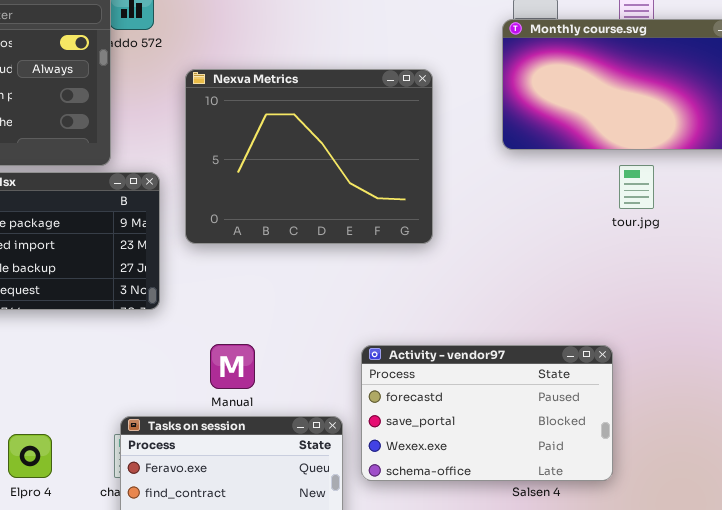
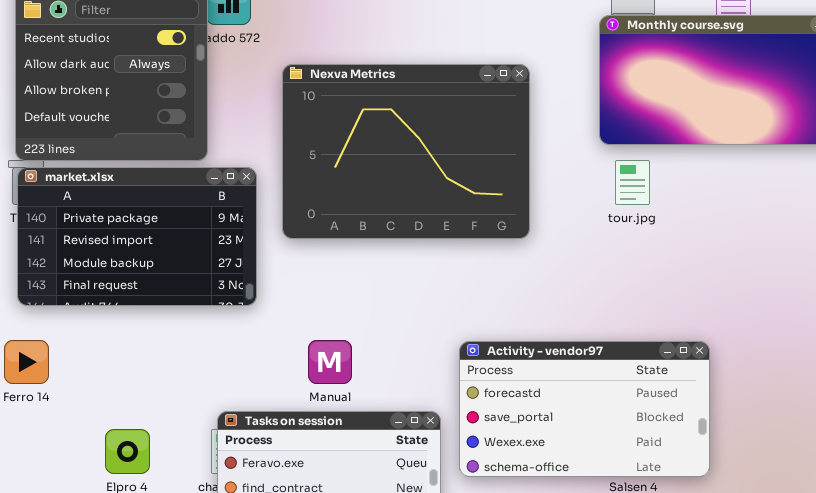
tour.jpg: [619,165,654,209] -> [615,160,650,205], moved

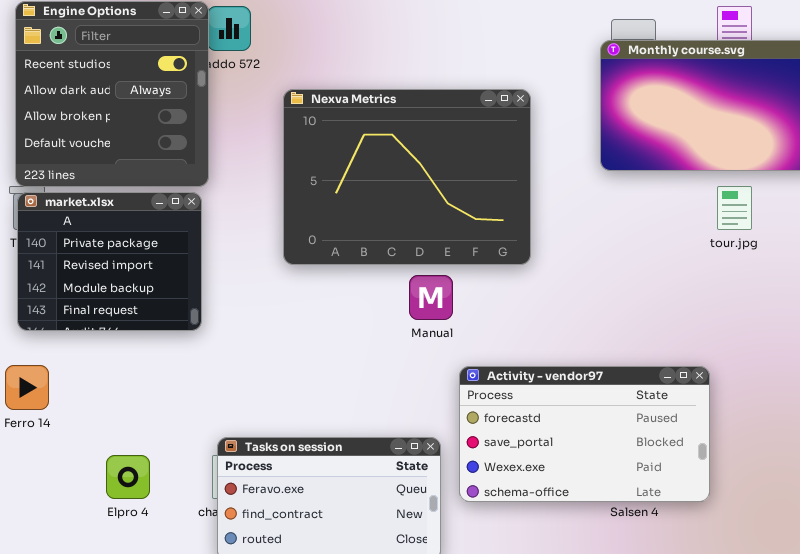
tour.jpg: [615,160,650,205] -> [717,186,752,230], moved
market.xlsx: [17,167,257,306] -> [17,192,202,331], resized
Manual: [308,340,352,384] -> [409,275,453,320], moved

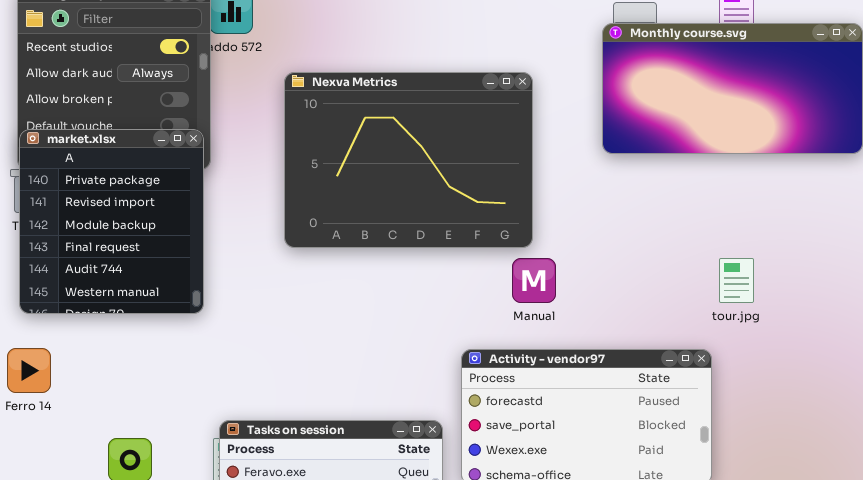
tour.jpg: [717,186,752,230] -> [719,258,754,303], moved
market.xlsx: [17,192,202,331] -> [19,129,204,314], resized
Manual: [409,275,453,320] -> [512,258,556,303], moved

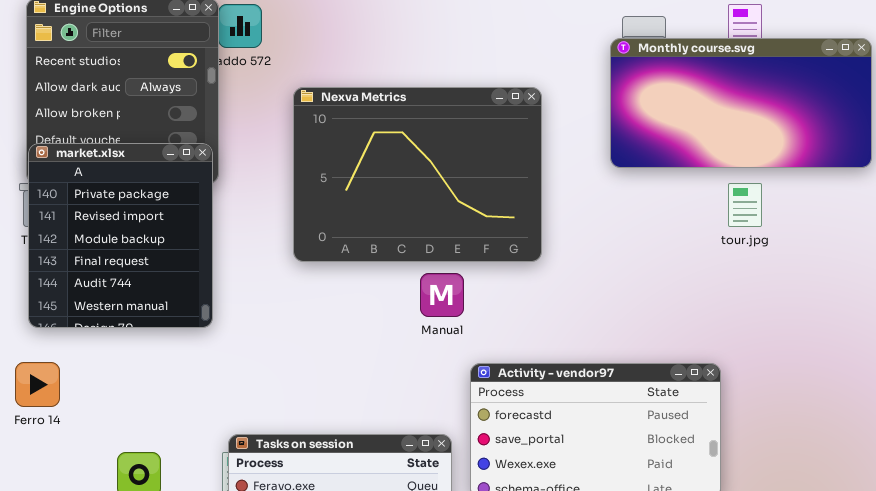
Manual: [512,258,556,303] -> [420,273,464,317], moved
tour.jpg: [719,258,754,303] -> [728,183,762,227], moved

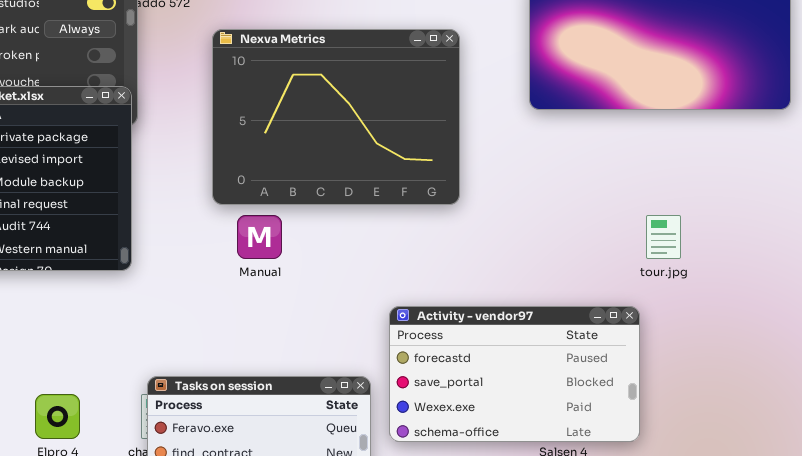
tour.jpg: [728,183,762,227] -> [646,215,681,259], moved
Manual: [420,273,464,317] -> [237,215,282,259], moved

